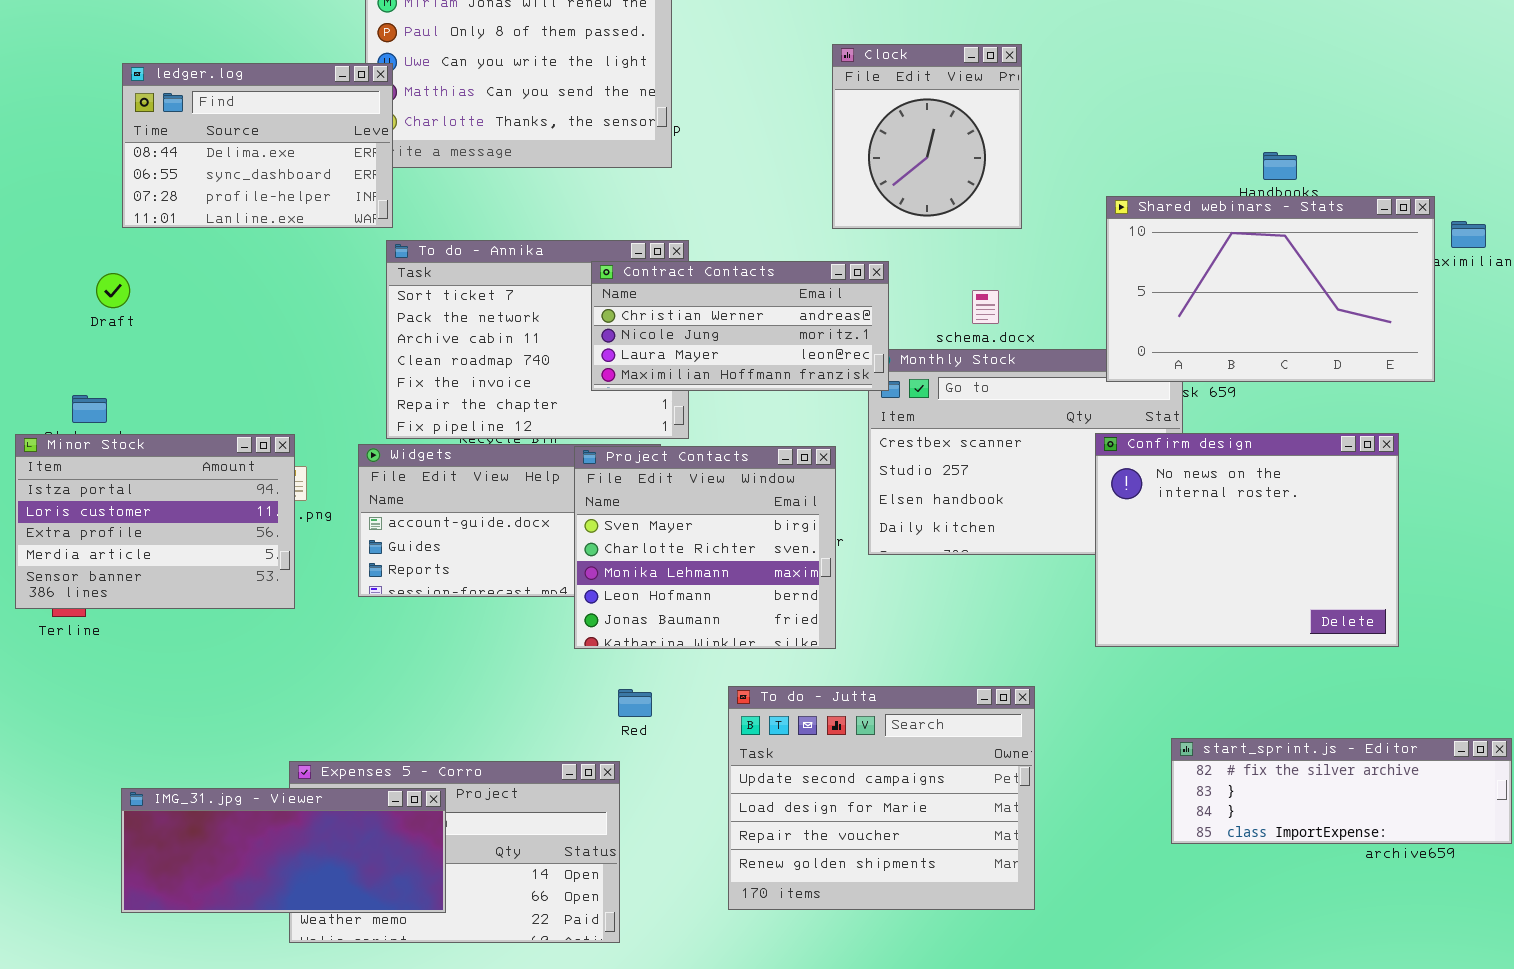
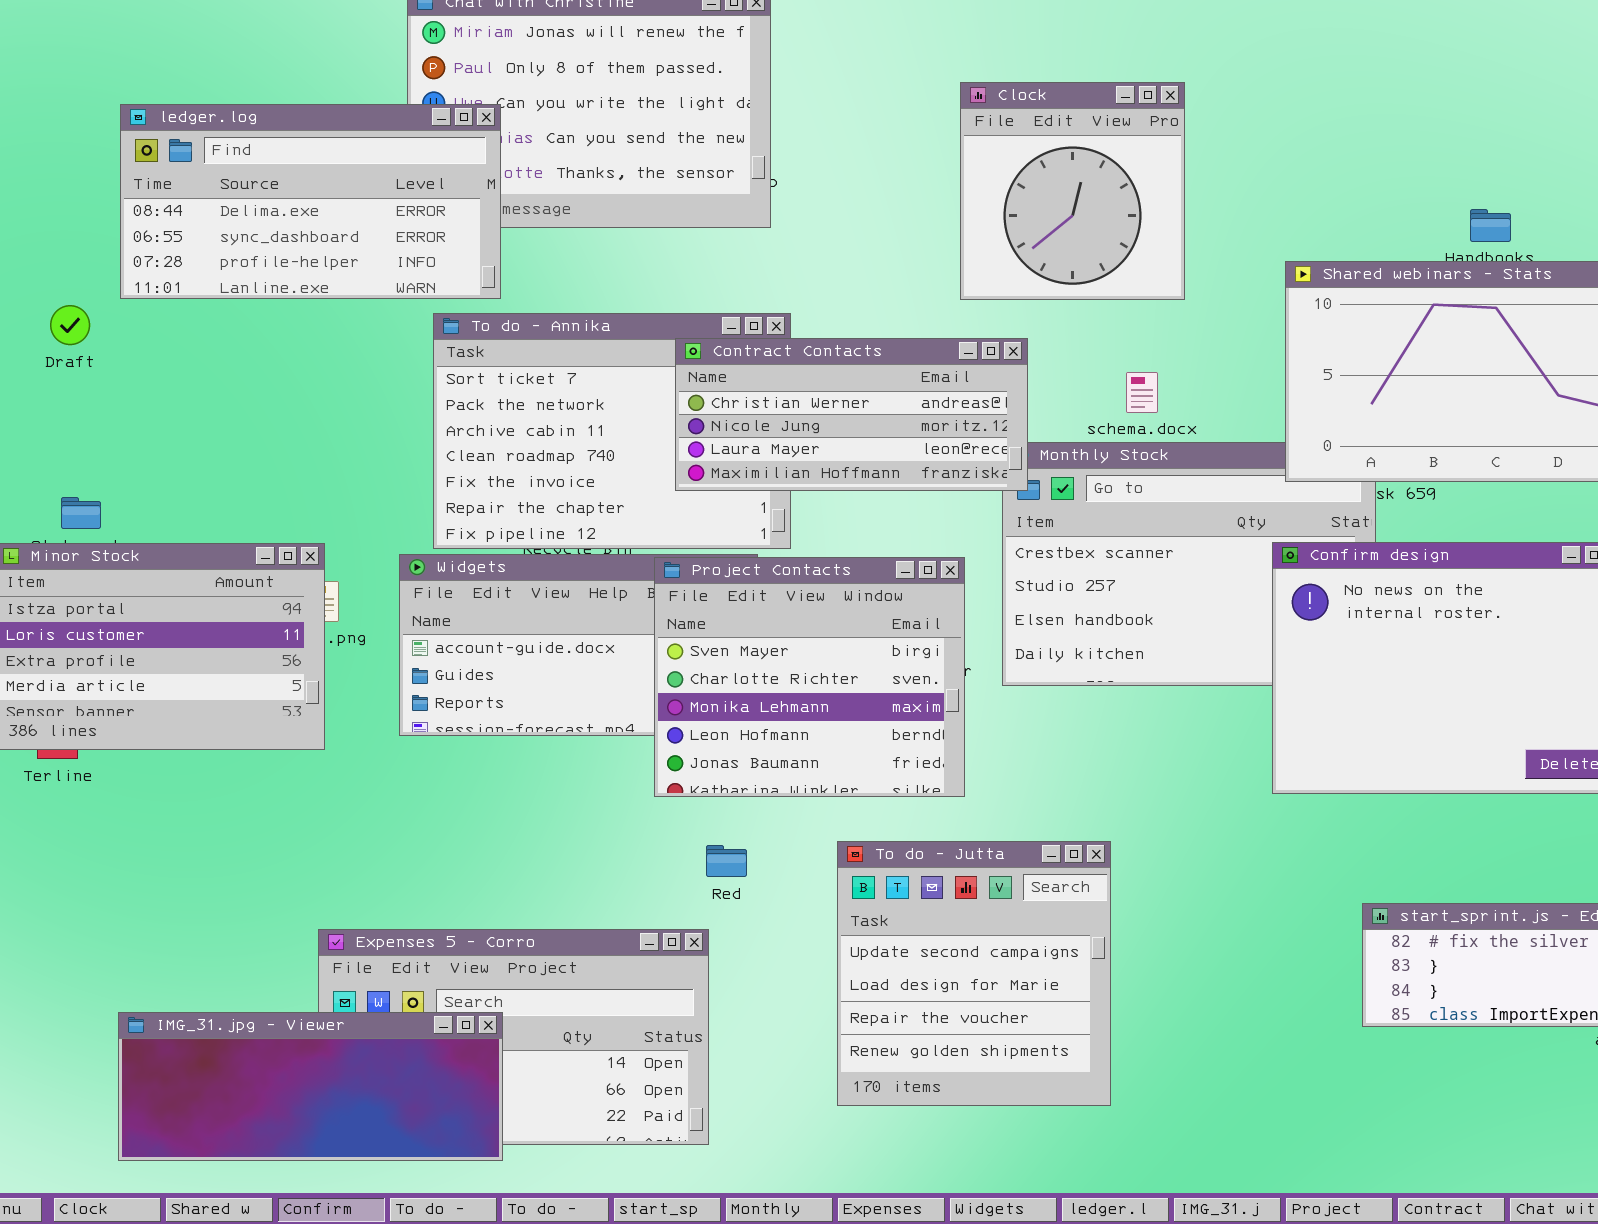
ledger.log: [122,63,393,228] -> [120,104,501,299], resized
Draft: [96,273,130,308] -> [50,305,90,345], moved
To do - Jutta: [728,686,1035,910] -> [837,841,1111,1106], resized
IMG_31.jpg - Viewer: [121,788,446,913] -> [118,1012,503,1161], moved

